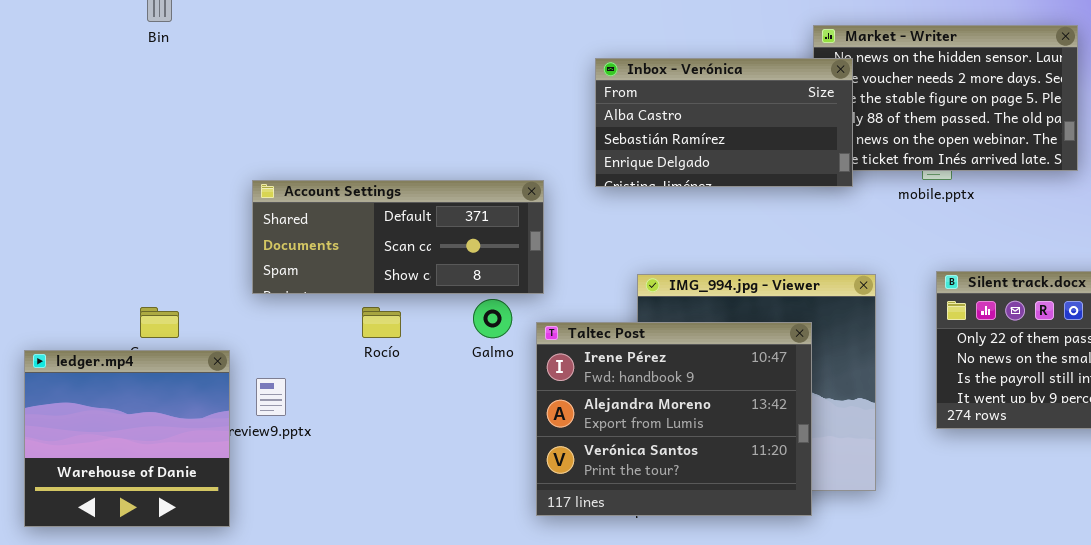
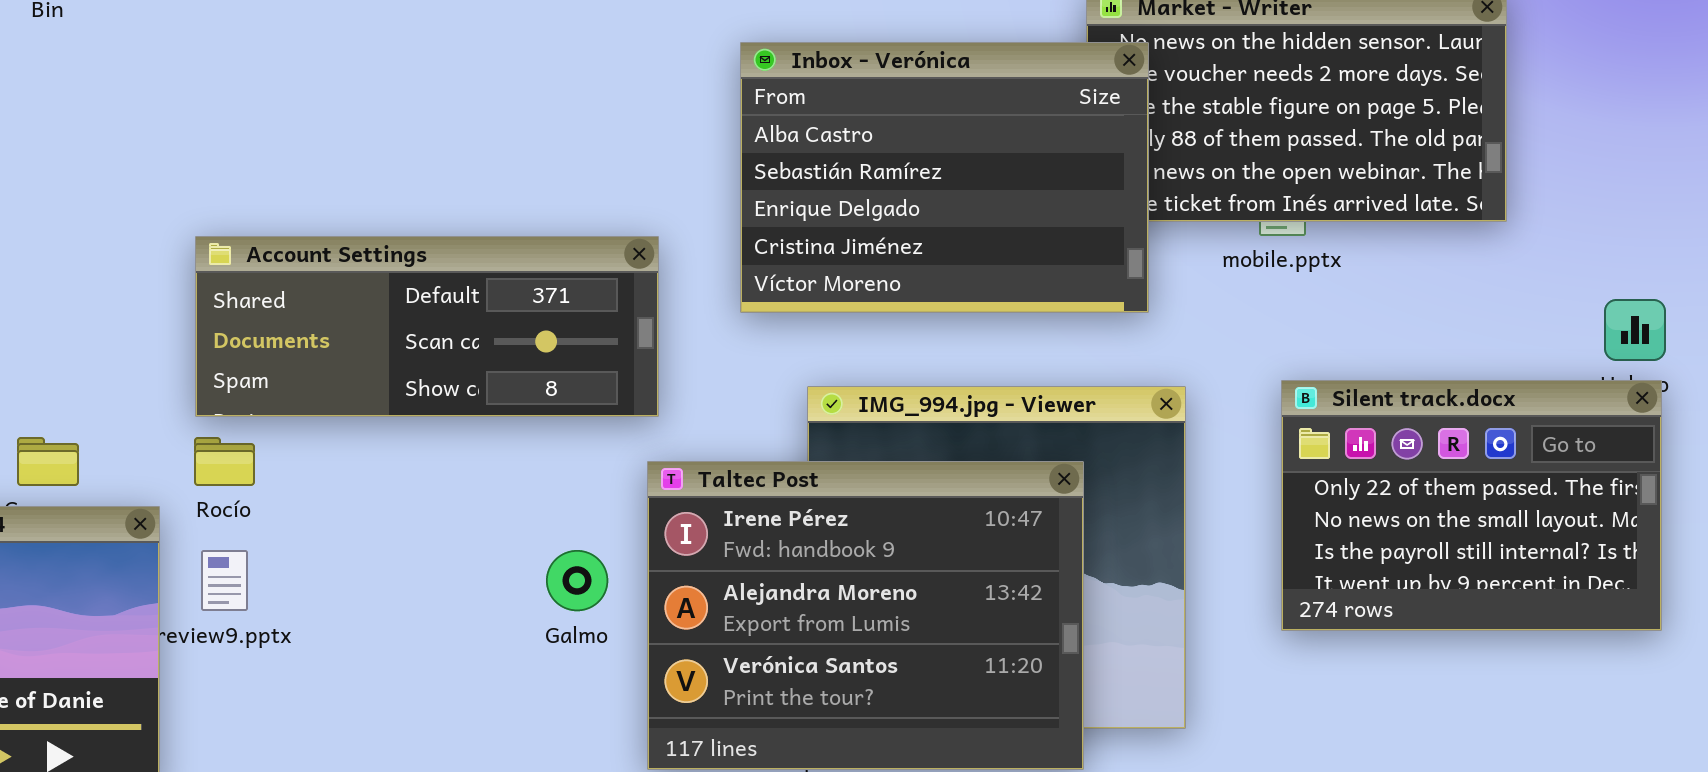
Inbox - Verónica: [595,58,853,187] -> [740,42,1149,313], resized
Galmo: [473,299,512,338] -> [546,550,608,611], moved
Rocío: [362,307,401,338] -> [194,437,255,486], moved

